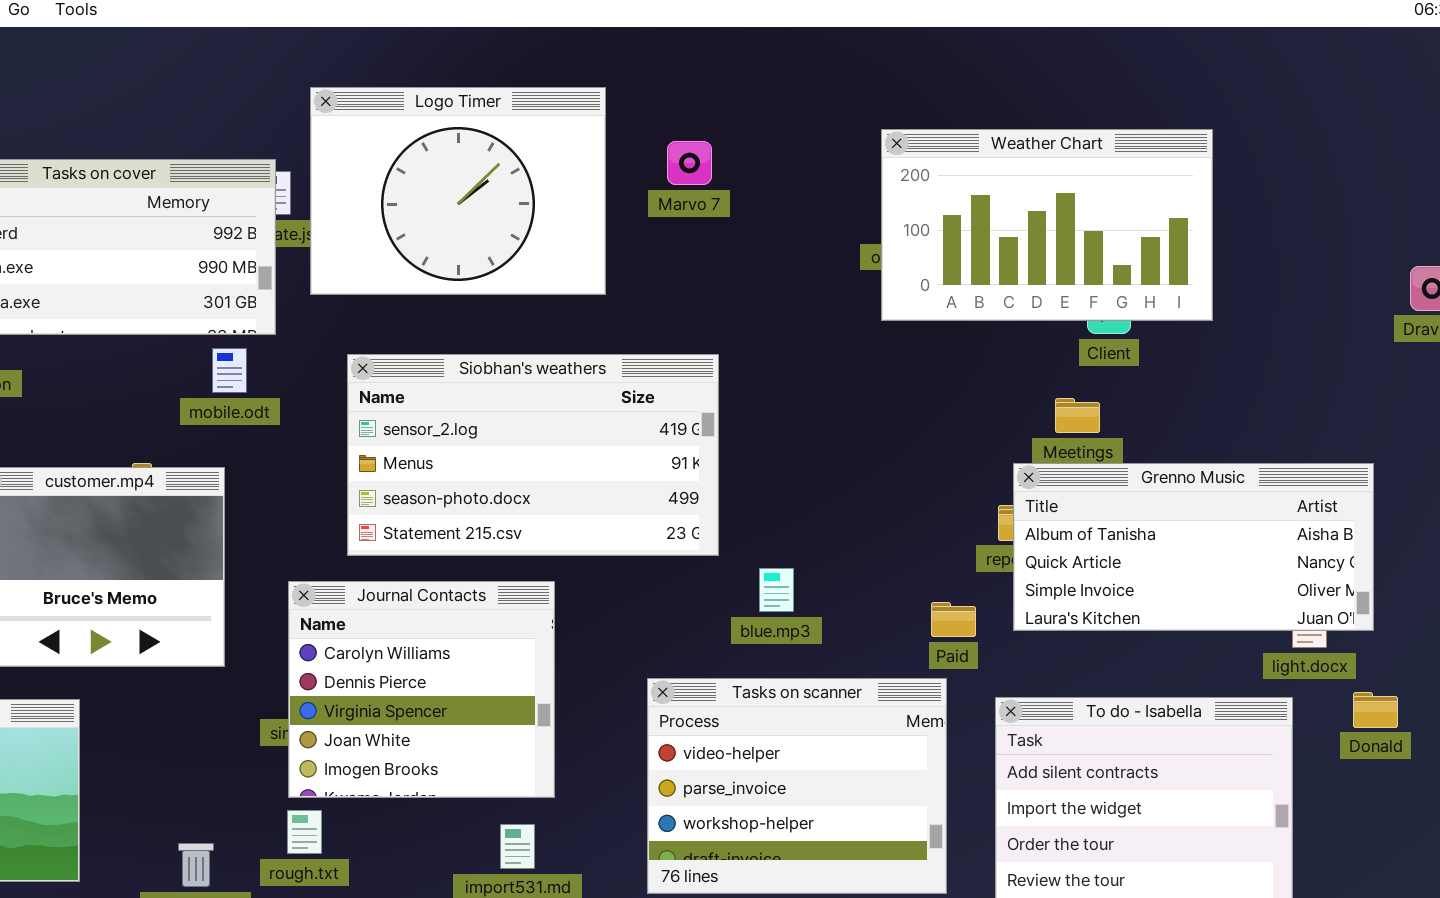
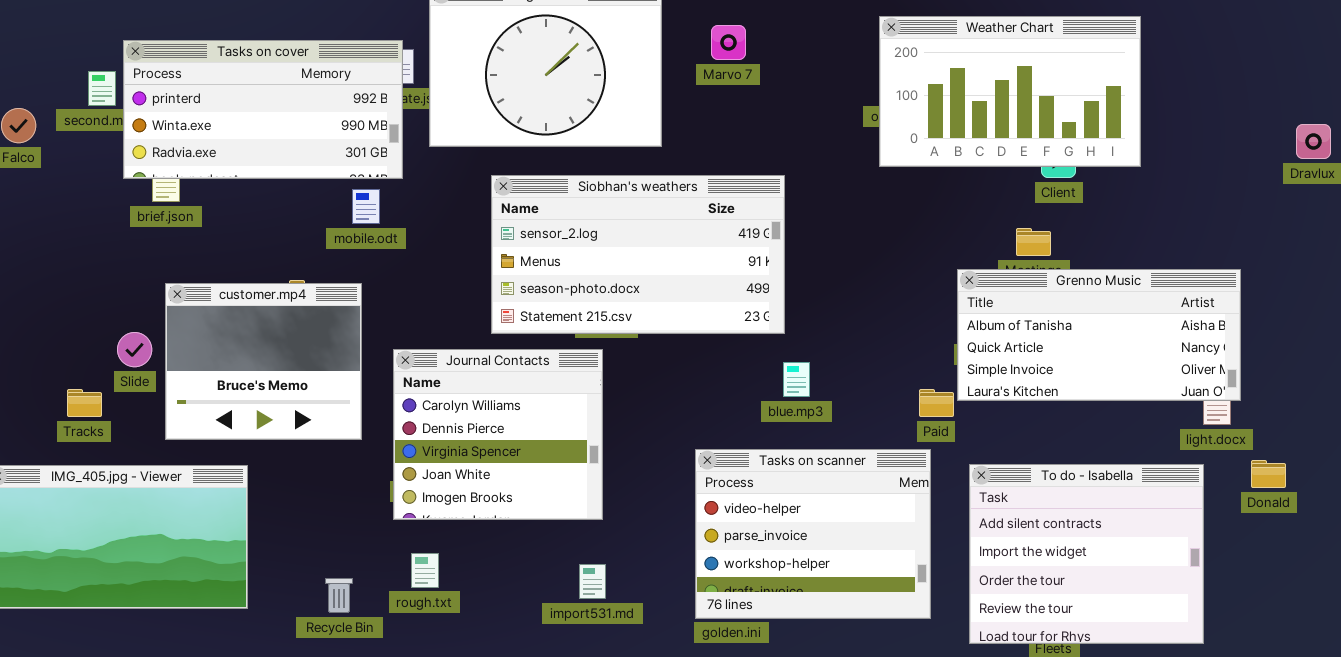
Siobhan's weathers: [347,354,719,556] -> [491,175,785,334], moved
Grenno Music: [1013,463,1374,631] -> [957,269,1241,401], moved
Journal Contacts: [288,581,555,798] -> [393,349,603,520], moved

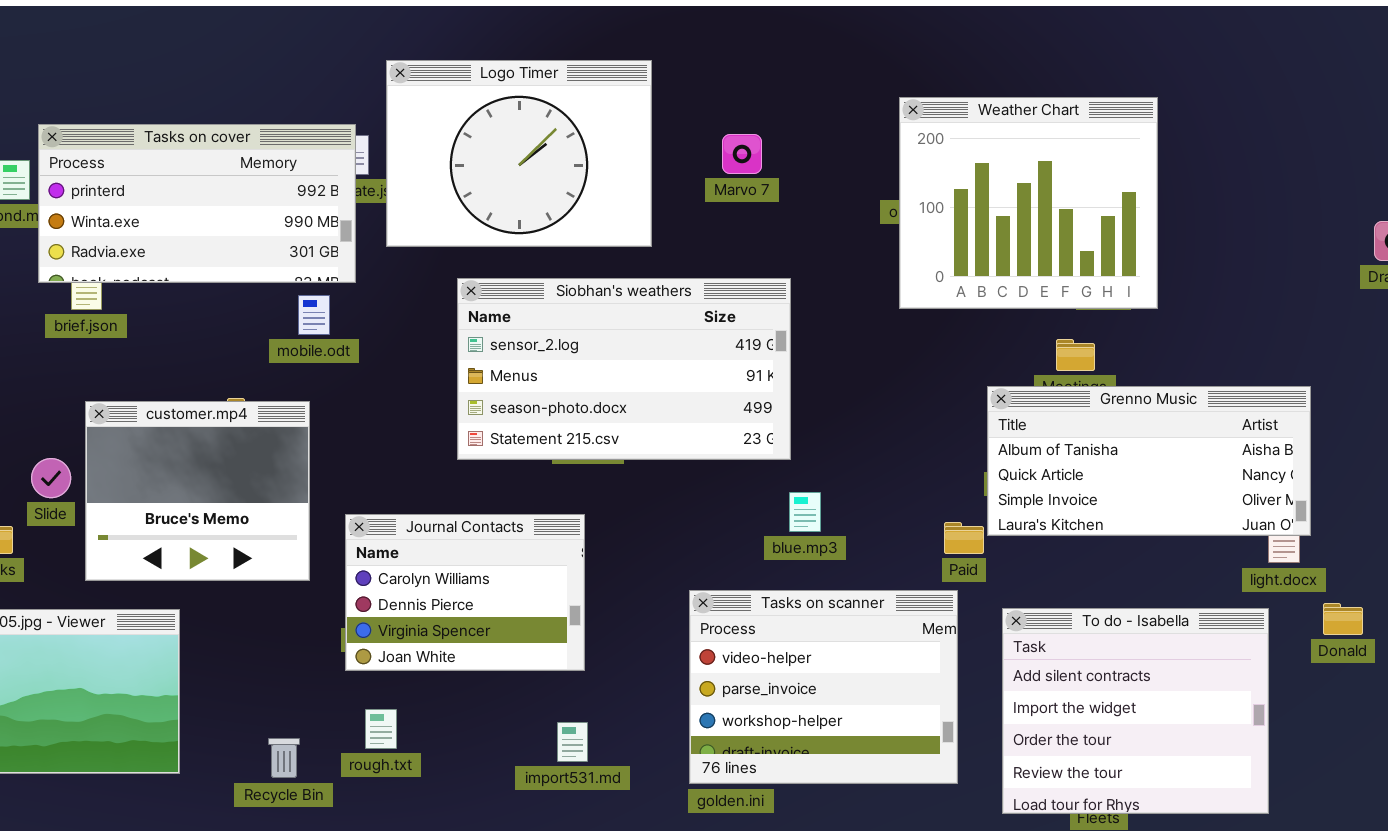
Weather Chart: [879,16,1141,167] -> [899,97,1158,309], resized
Marvo 7: [711,25,746,60] -> [722,134,762,174], moved
Journal Contacts: [393,349,603,520] -> [345,514,585,671], resized

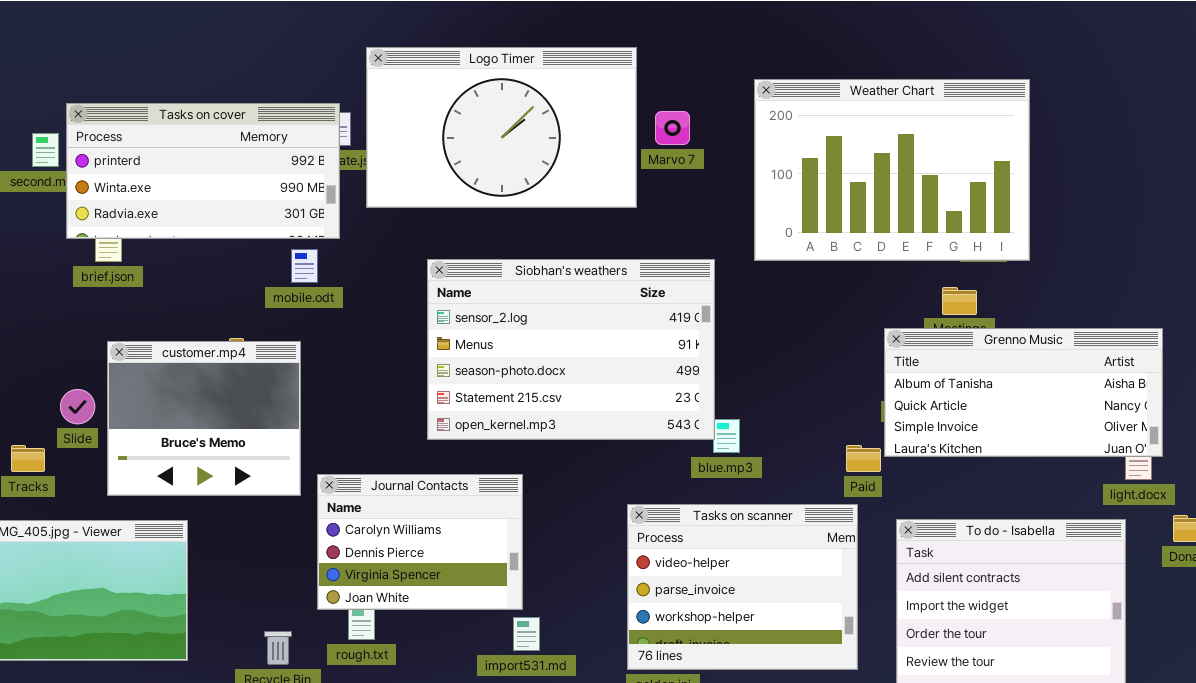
Logo Timer: [386,60,652,247] -> [366,47,637,208], resized
Weather Chart: [899,97,1158,309] -> [754,79,1030,261], resized
Siobhan's weathers: [457,278,791,460] -> [427,259,715,440], moved, resized
Journal Contacts: [345,514,585,671] -> [317,474,523,610], moved

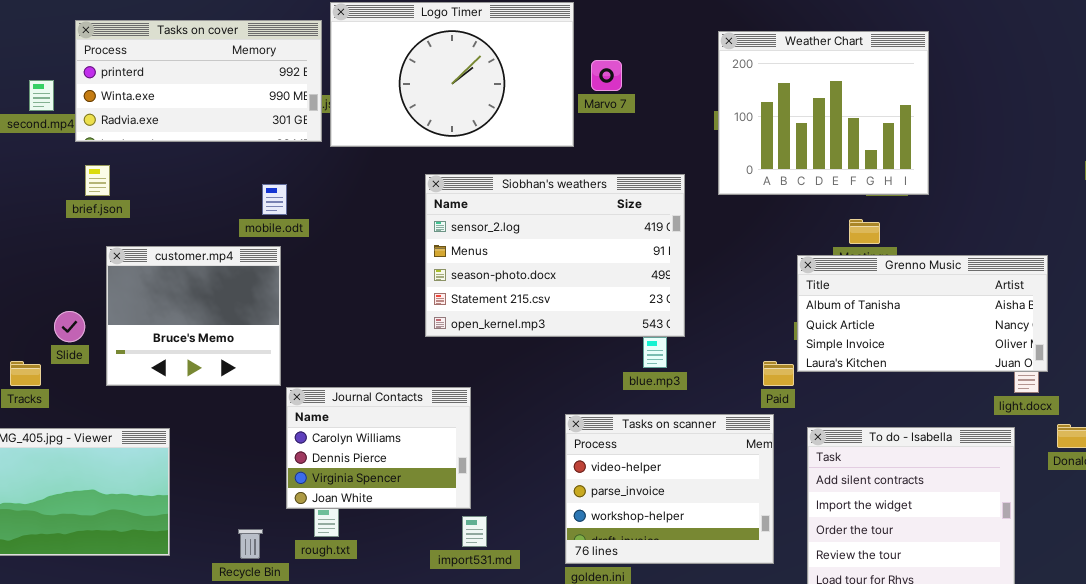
Weather Chart: [754,79,1030,261] -> [718,31,929,195], resized
Tasks on cover: [66,103,340,239] -> [75,20,322,142], moved
Siobhan's weathers: [427,259,715,440] -> [425,174,685,337], moved
customer.mp4: [107,341,301,496] -> [106,246,281,386], moved

